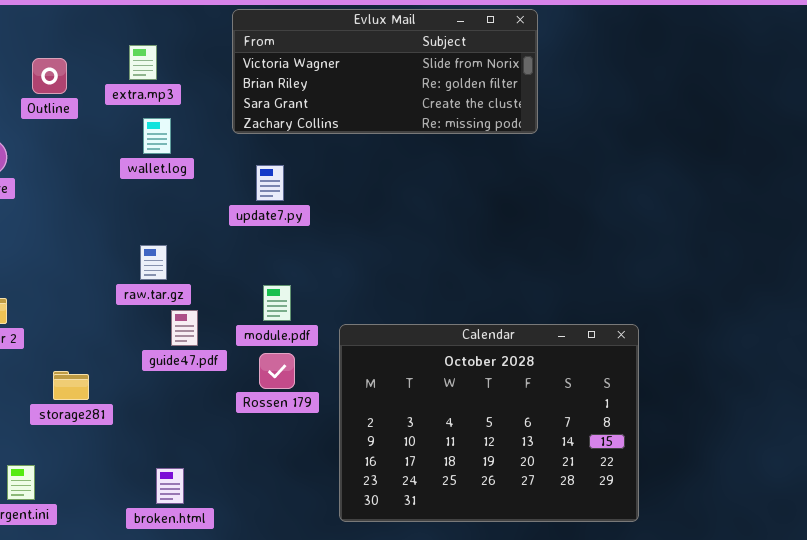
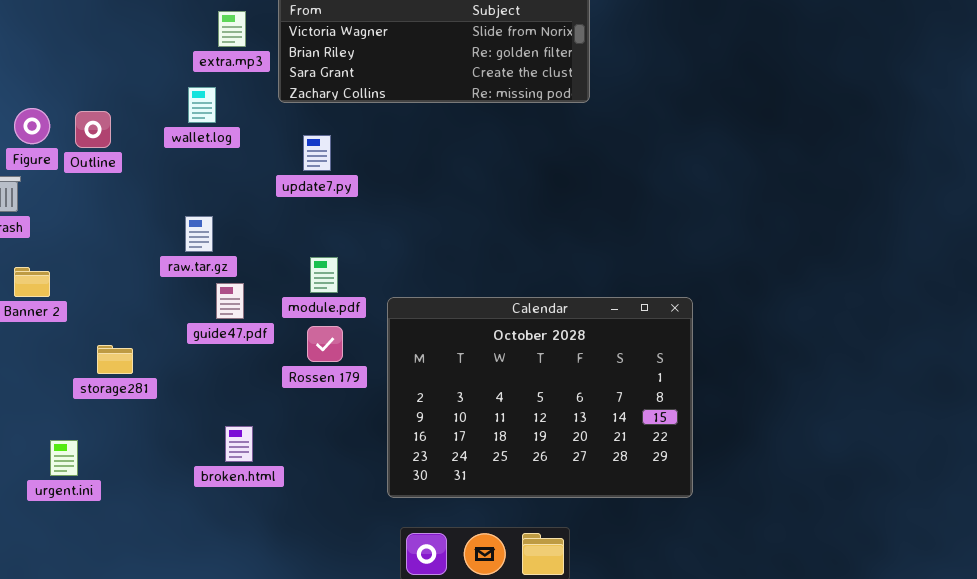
extra.mp3: [129,45,157,80] -> [218,11,246,47], moved
Outline: [32,58,67,94] -> [75,111,111,148], moved
broken.html: [156,468,184,504] -> [225,426,253,462], moved

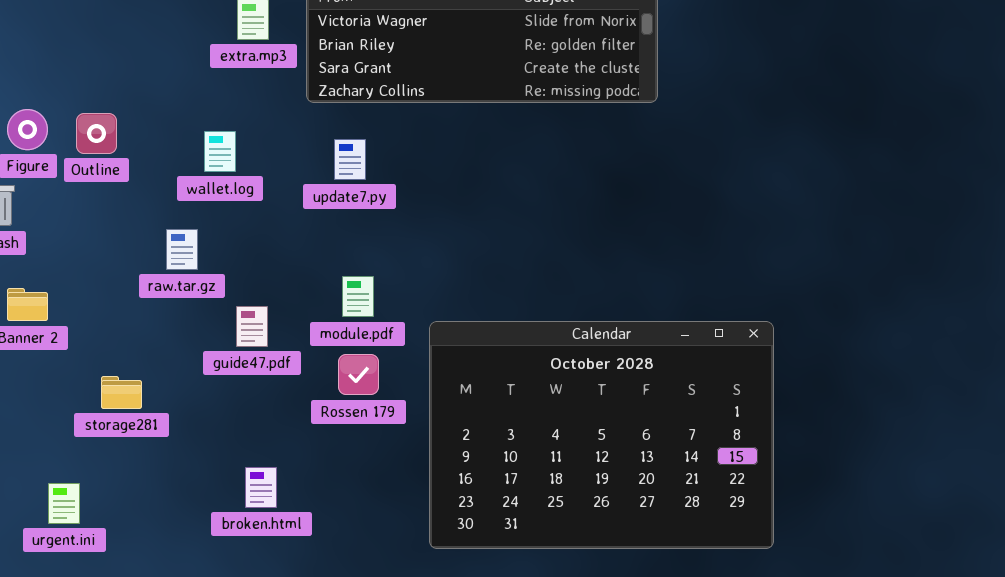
wallet.log: [188,87,216,123] -> [204,131,236,172], moved
raw.tar.gz: [185,216,213,252] -> [166,229,198,270], moved

